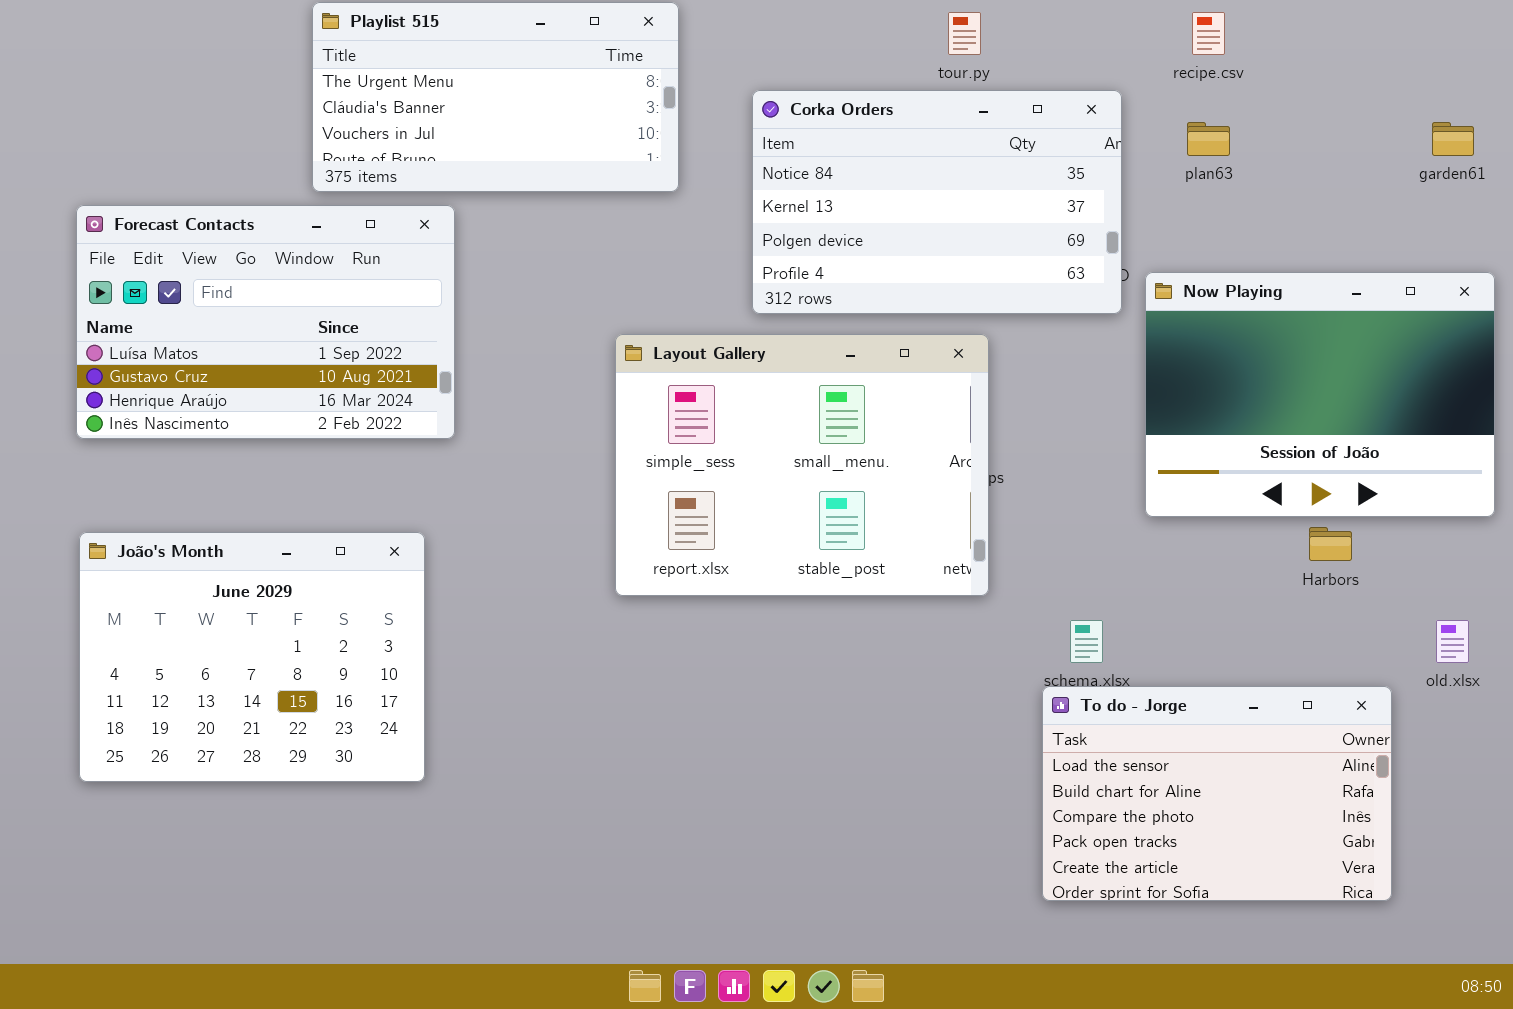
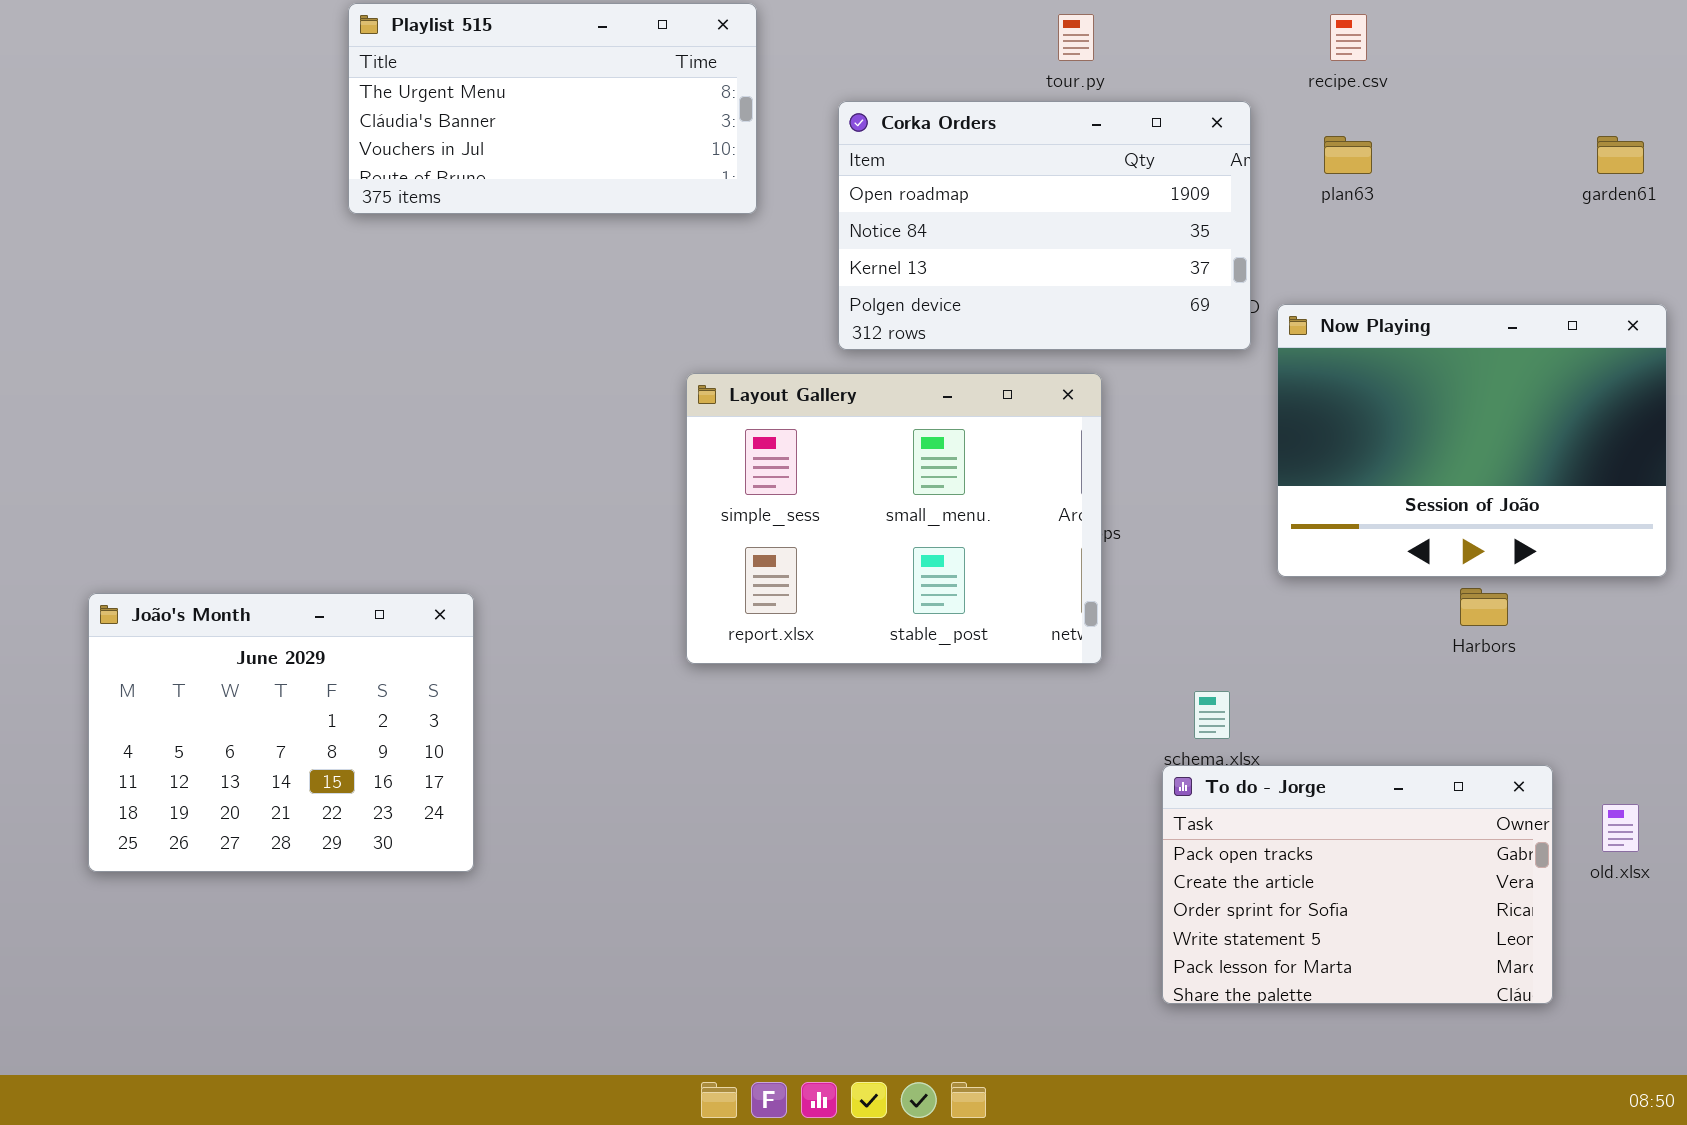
Corka Orders: [752,90,1122,314] -> [838,101,1251,350], scrolled up 1 row
Forecast Contacts: [76,205,455,439] -> none, closed
old.xlsx: [1436,620,1469,663] -> [1602,804,1639,852], moved
To do - Jorge: [1042,686,1392,901] -> [1162,765,1553,1004], scrolled down 3 rows

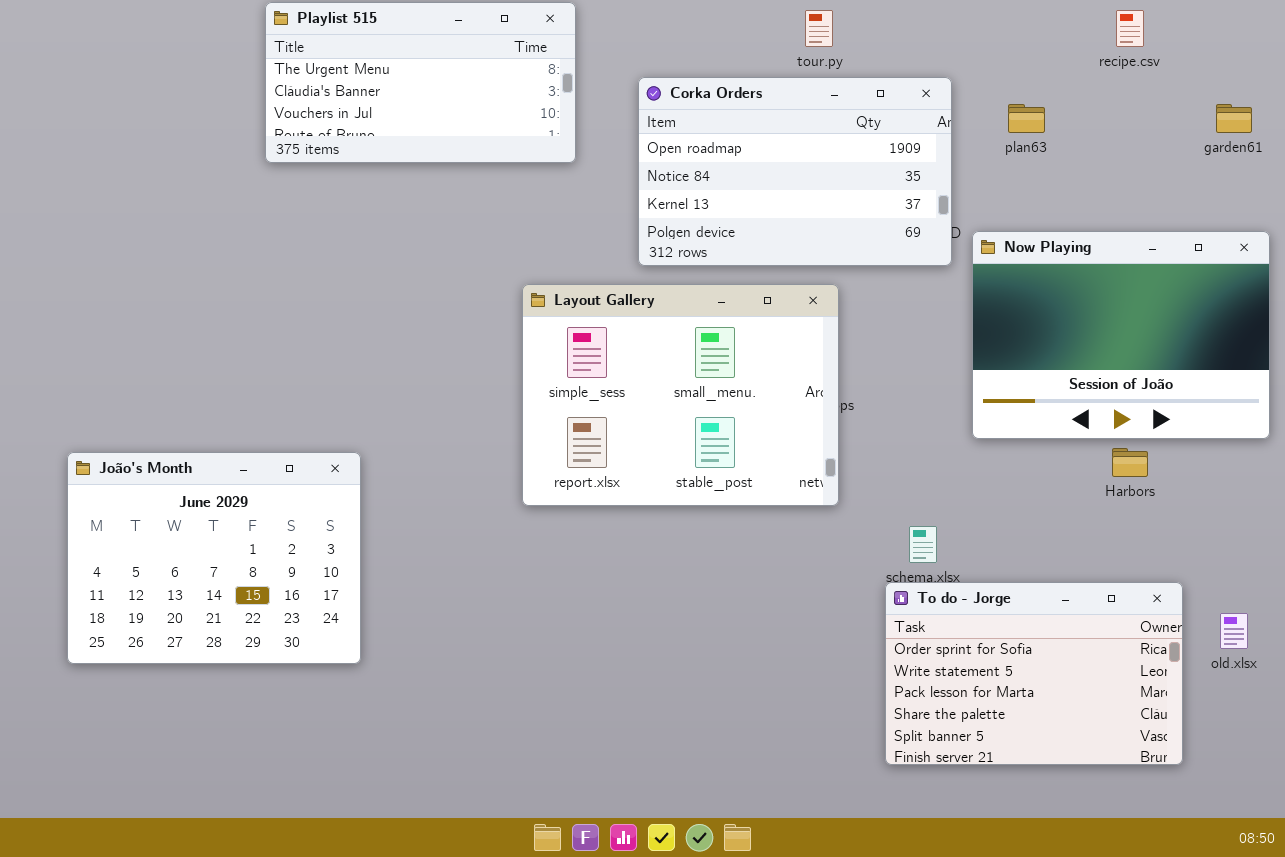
recipe.csv: [1330,14,1367,61] -> [1116,10,1144,47], moved
To do - Jorge: [1162,765,1553,1004] -> [885,582,1183,765], scrolled down 2 rows

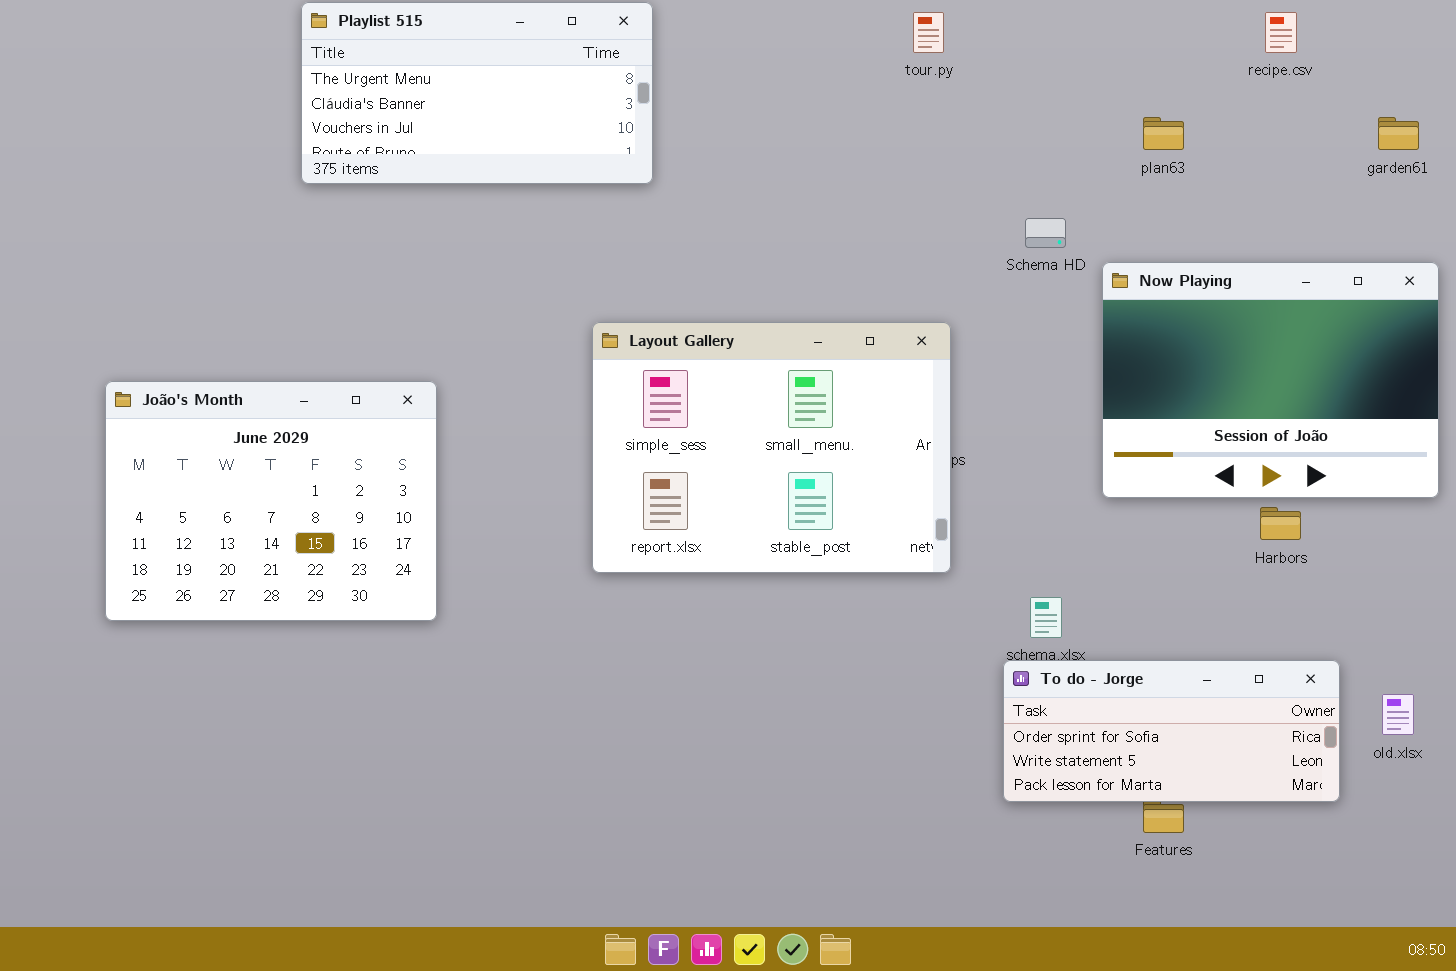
Corka Orders: [638,77,952,266] -> none, closed
João's Month: [67,452,361,664] -> [105,381,437,621], moved
To do - Jorge: [885,582,1183,765] -> [1003,660,1340,802], resized

